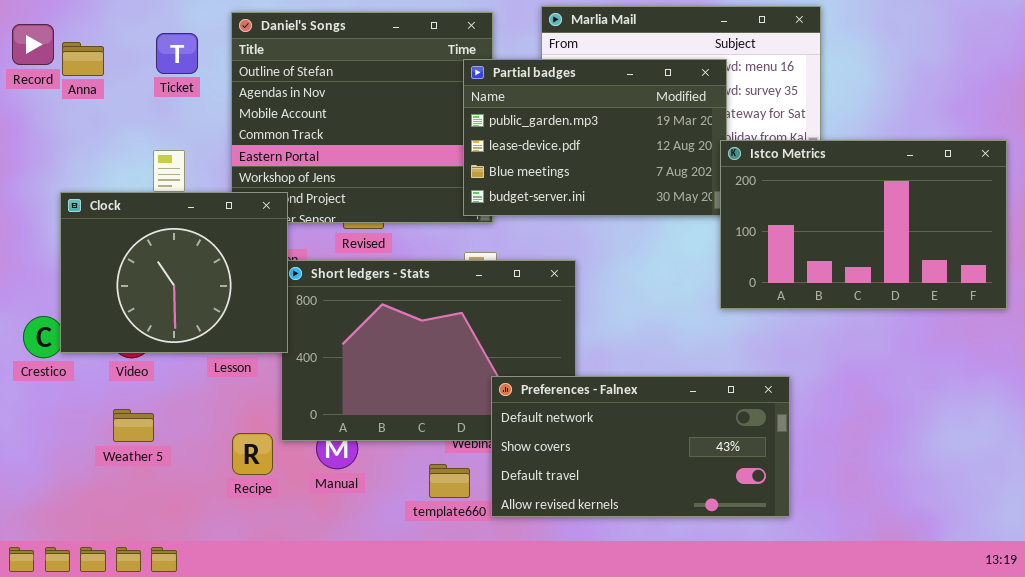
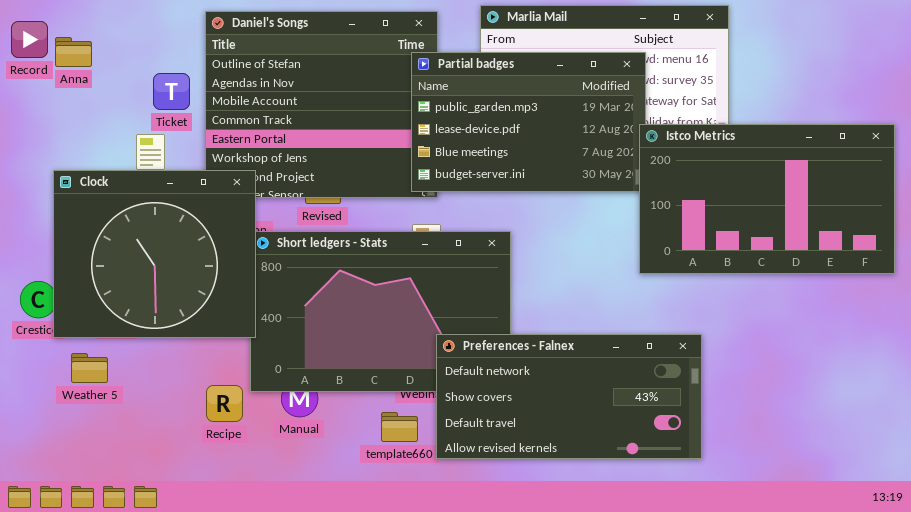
Ticket: [156,33,198,74] -> [153,73,190,110], moved
Clock: [60,192,288,353] -> [53,170,256,338], resized
Weather 5: [113,409,154,442] -> [71,353,108,383], moved

